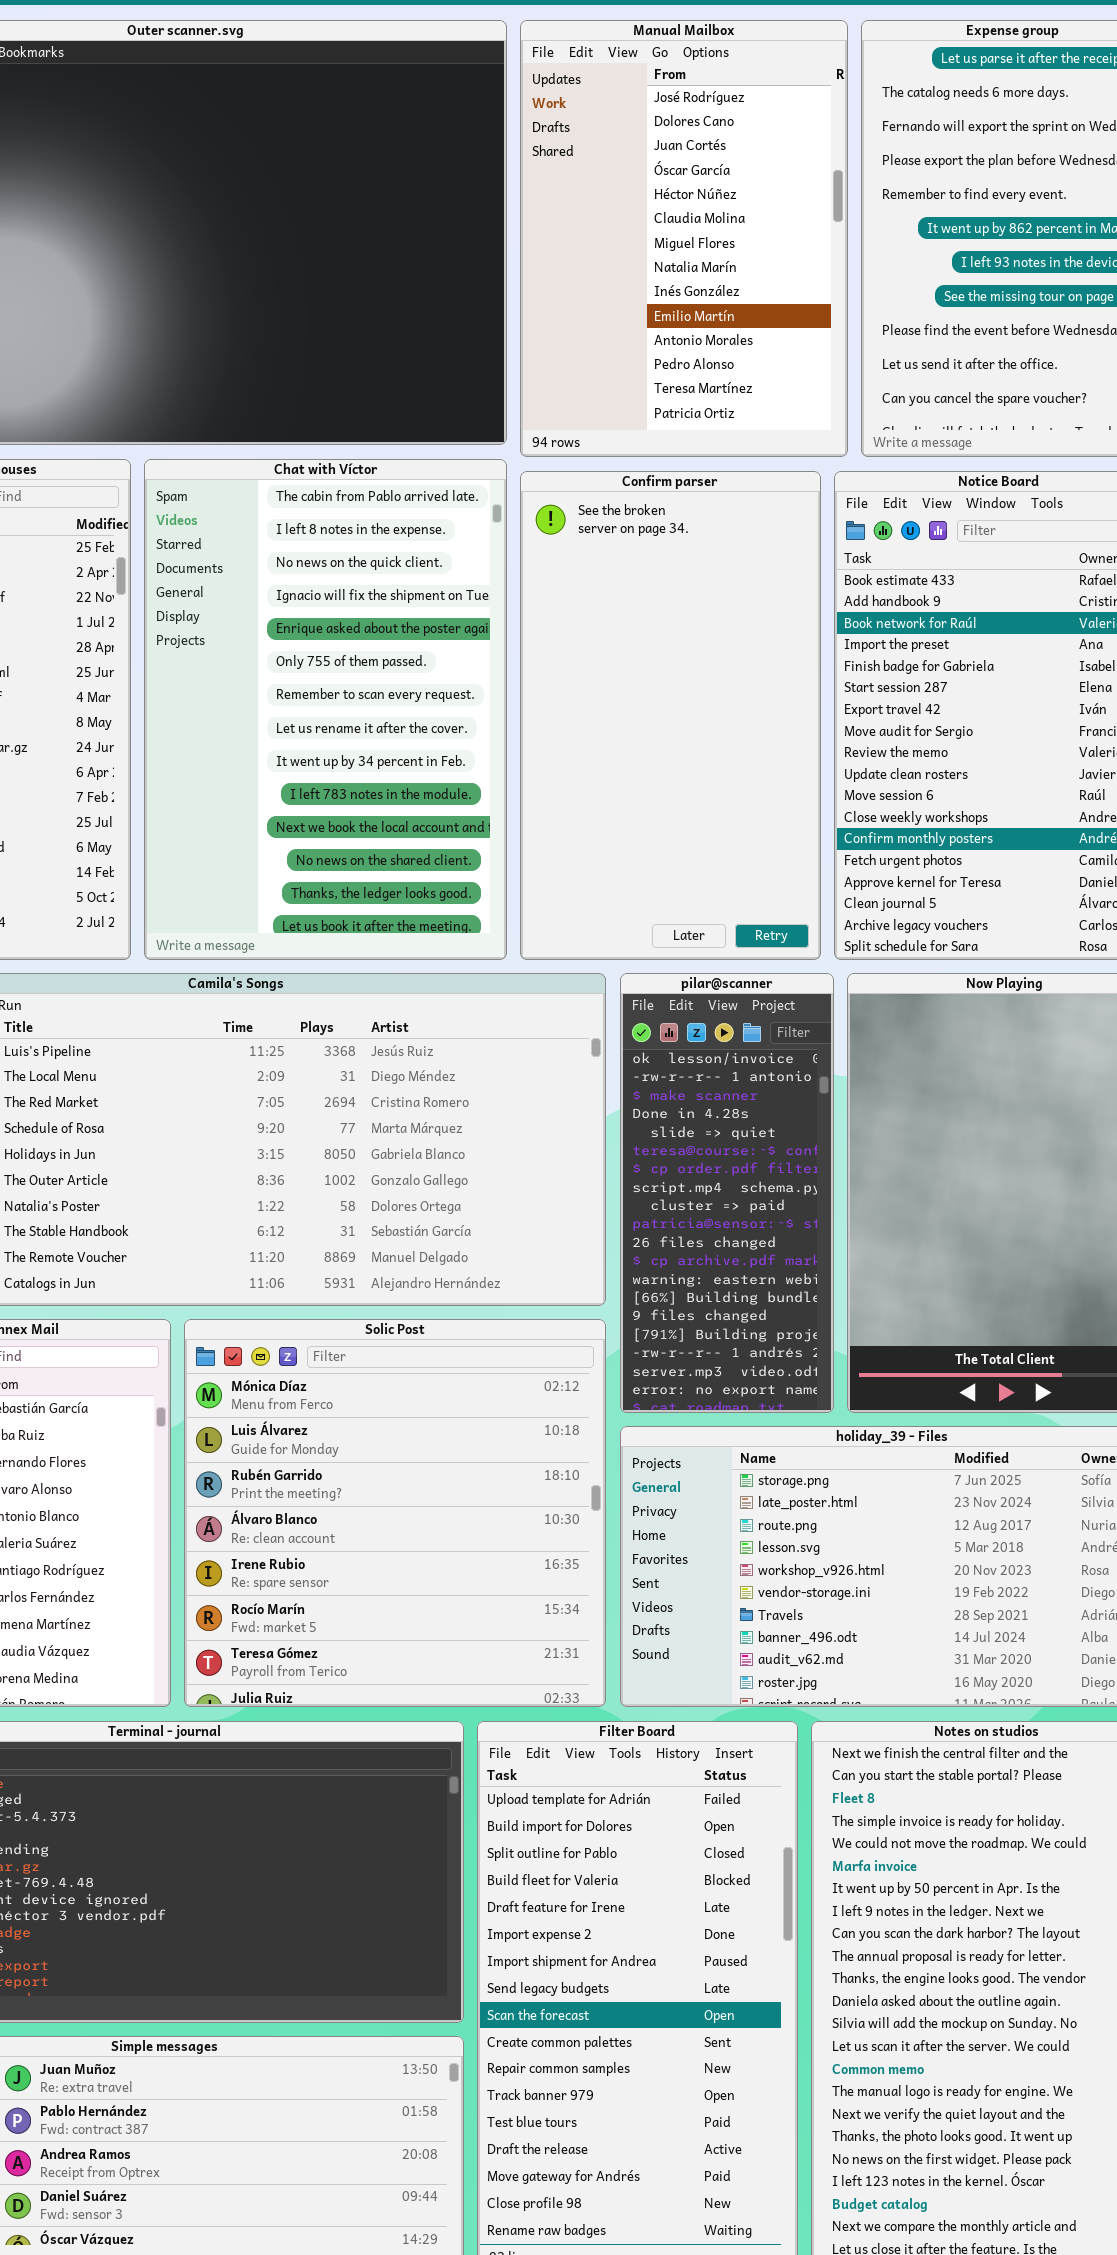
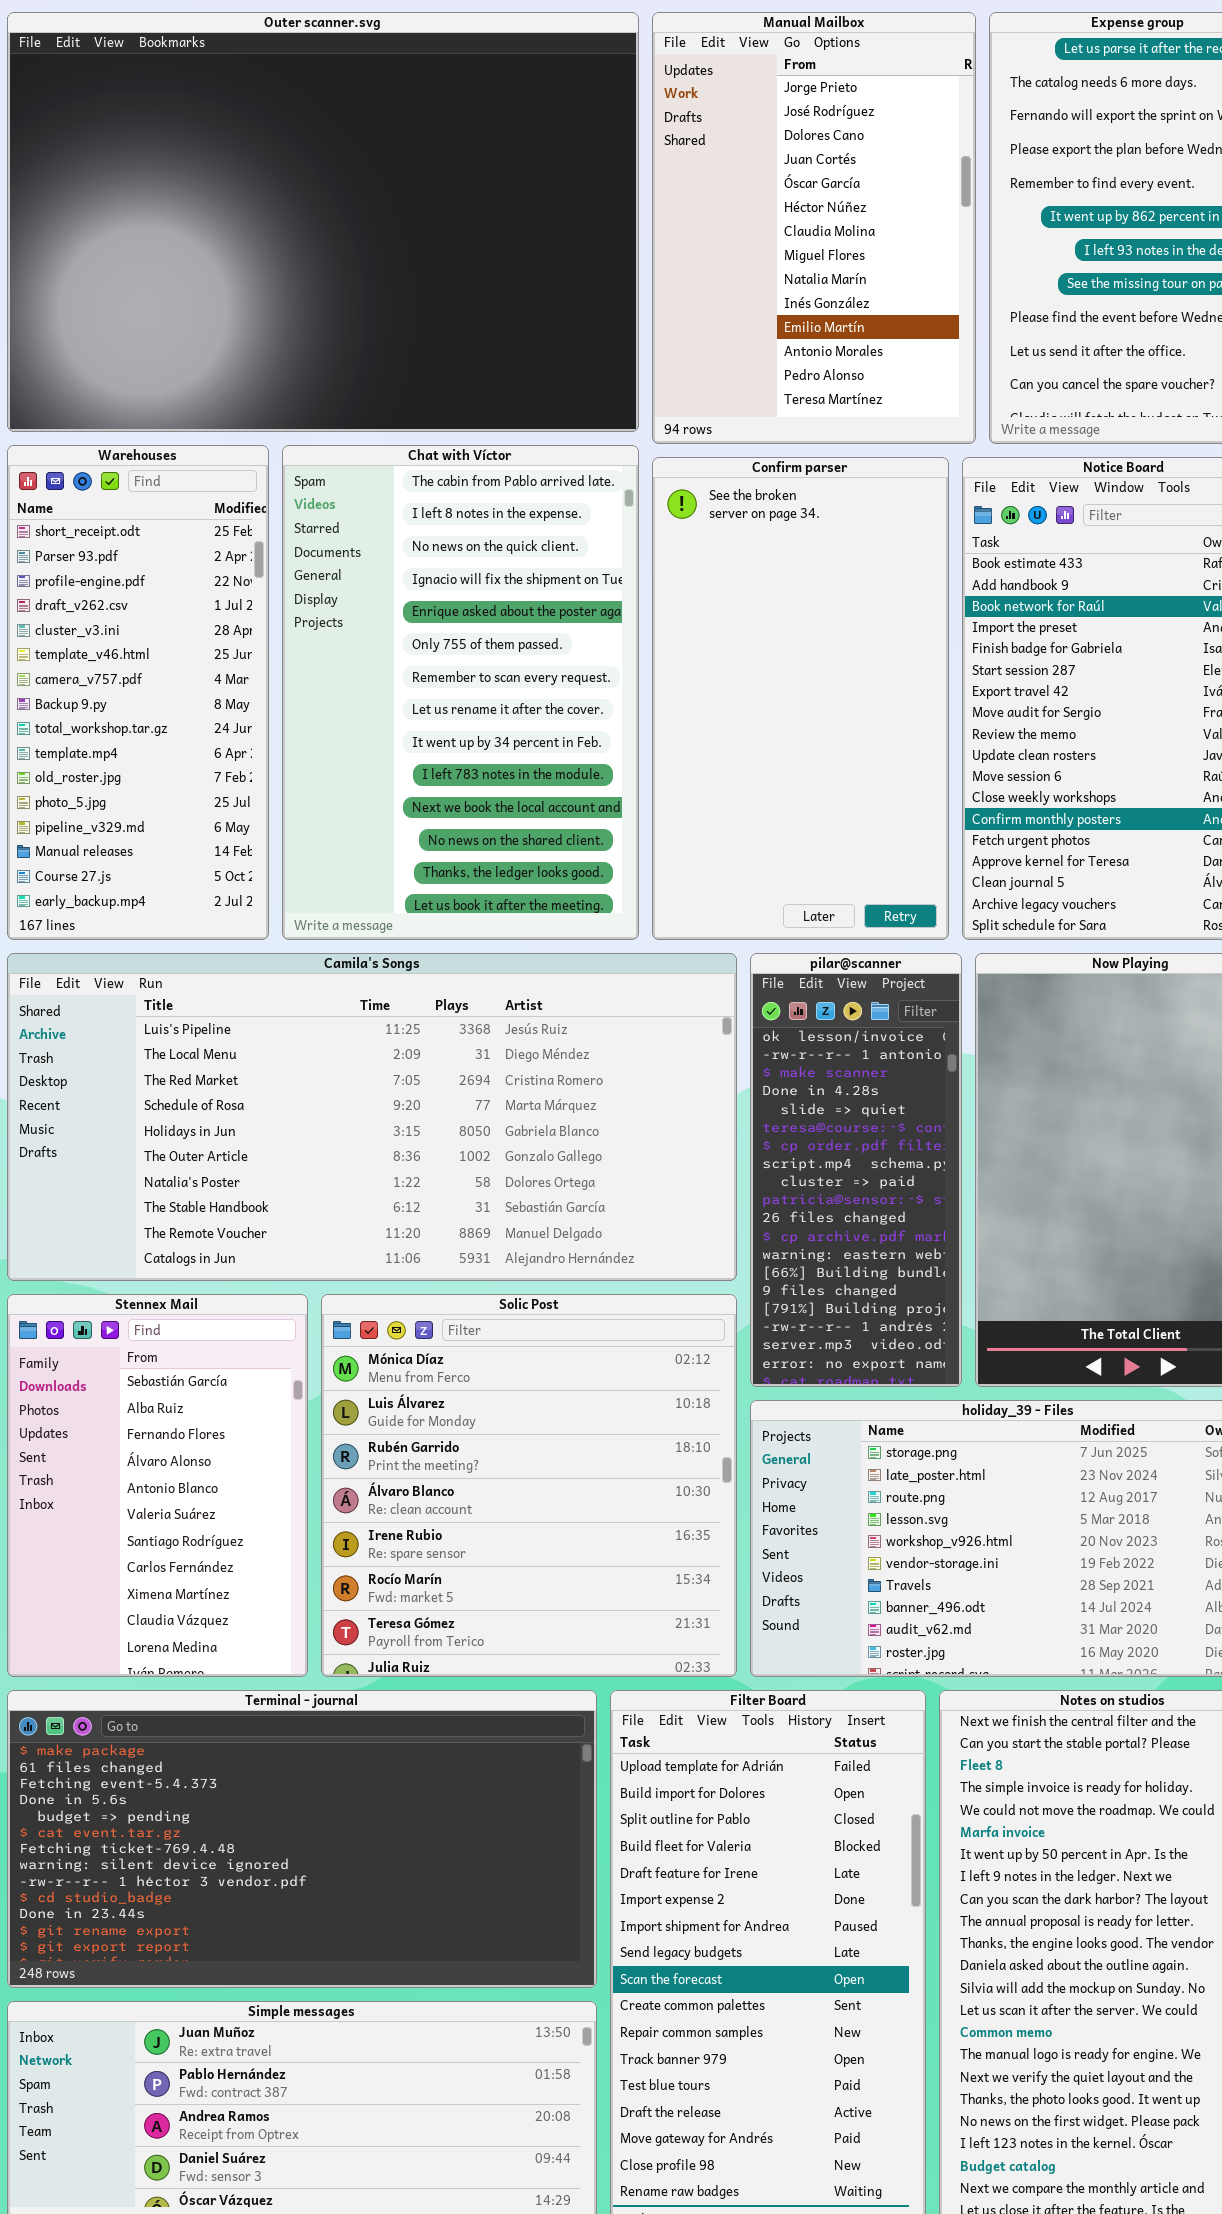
Manual Mailbox: [520,20,848,457] -> [652,12,976,444], scrolled up 1 row

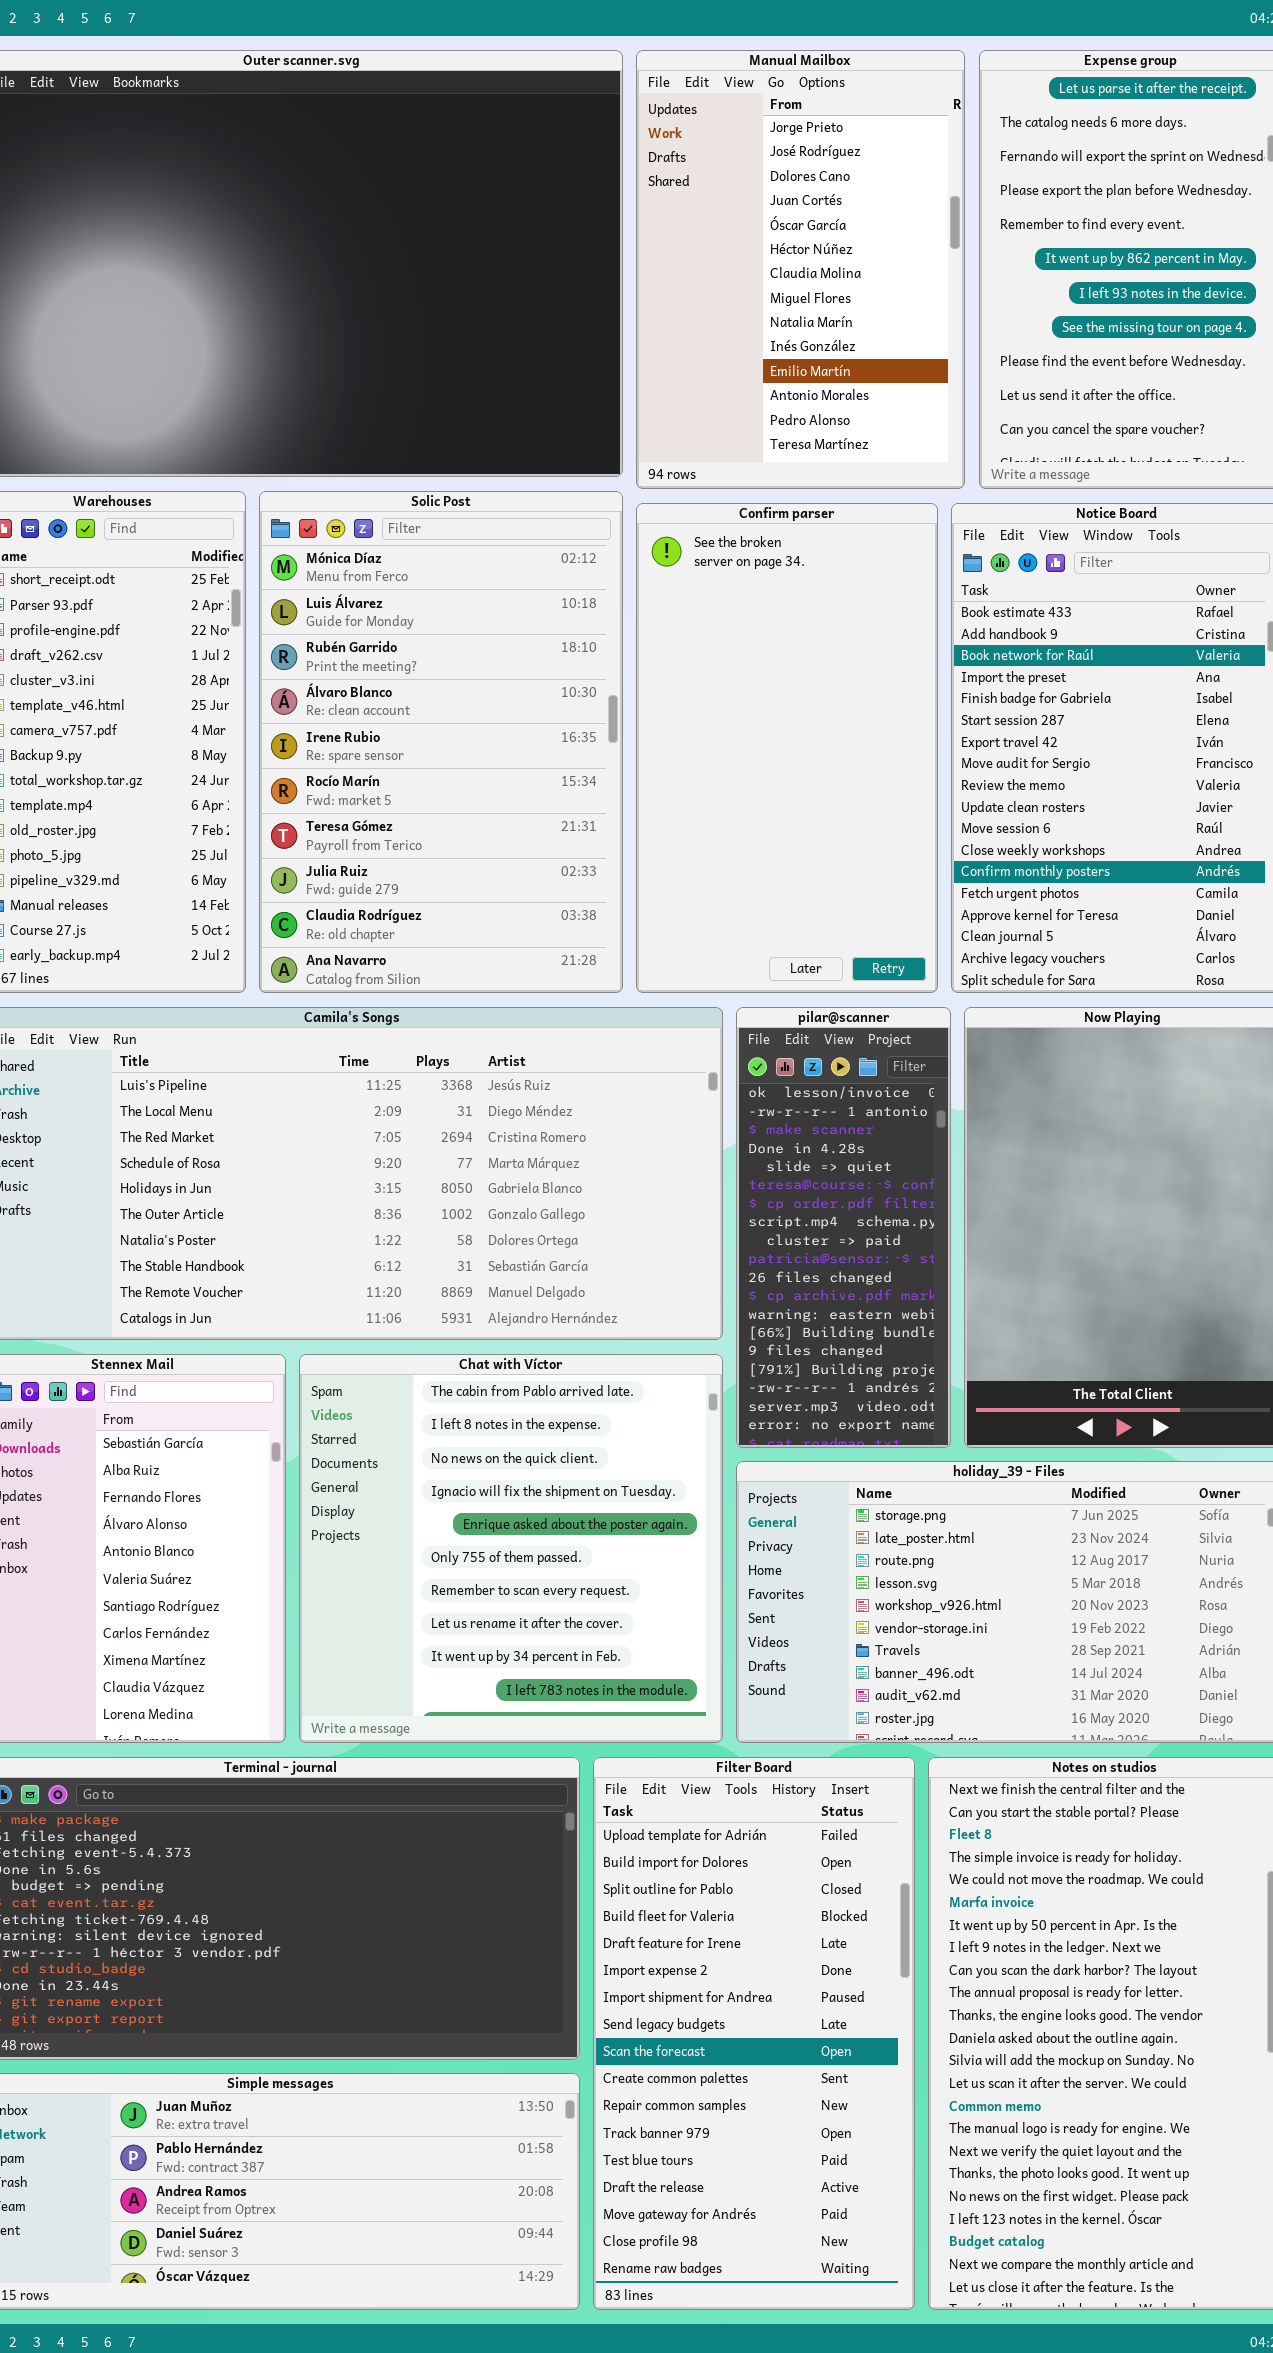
Chat with Víctor: [282,445,639,940] -> [299,1354,723,1743], moved, resized
Solic Post: [321,1294,737,1677] -> [259,491,623,993], moved, resized

